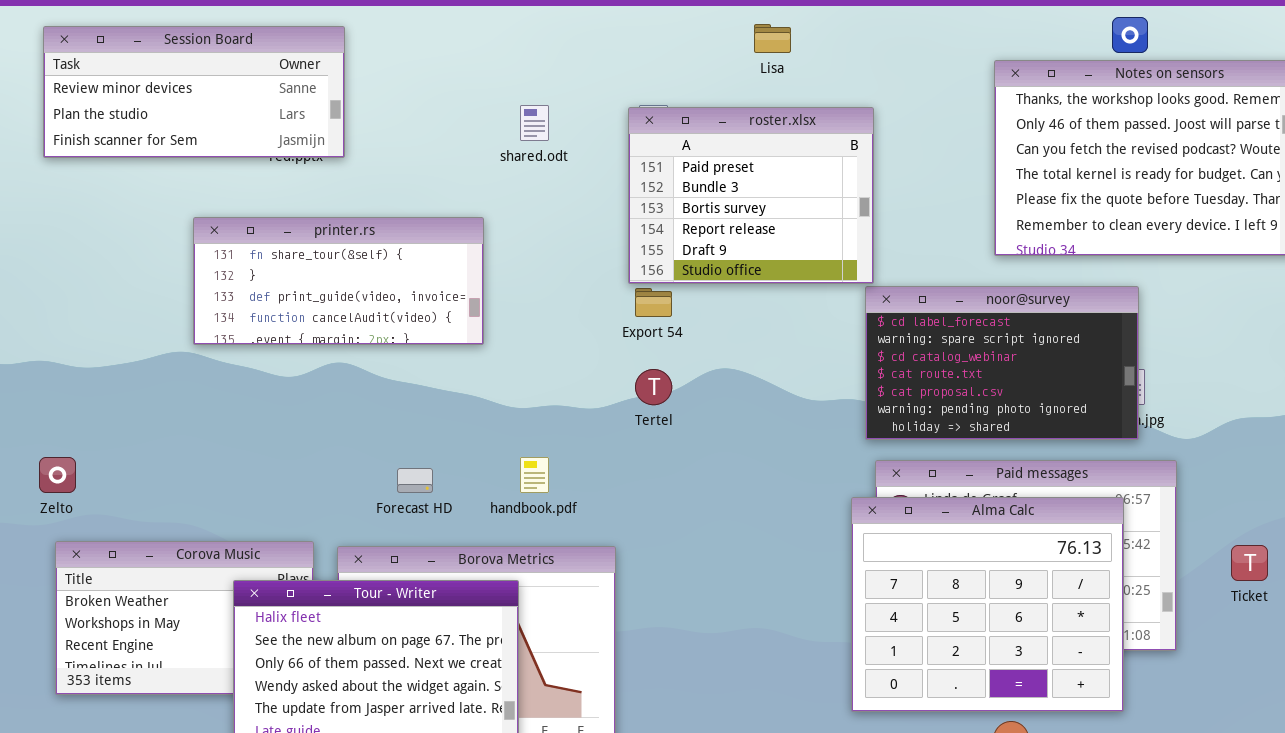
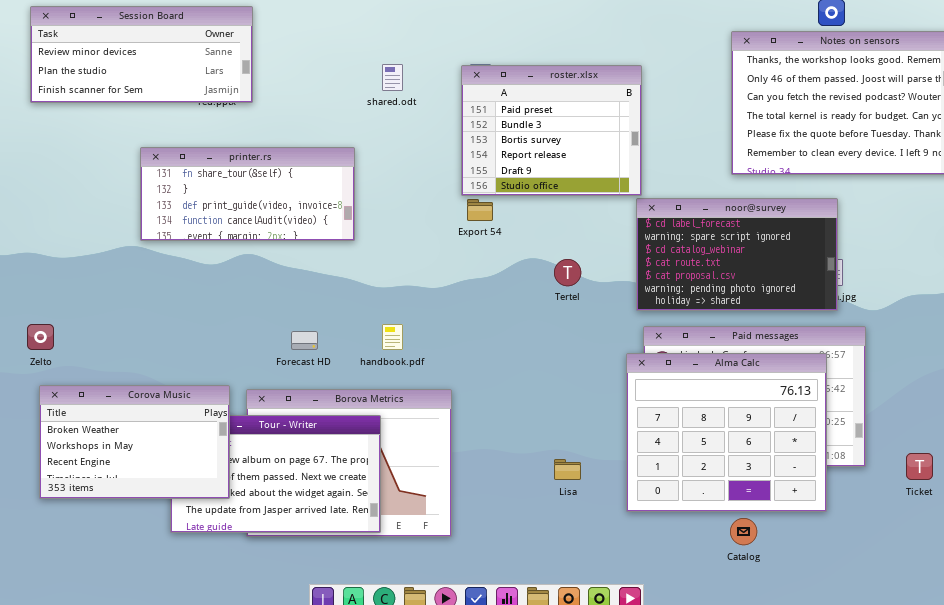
Lisa: [754,24,791,53] -> [554,459,581,480], moved
Tertel: [635,369,672,405] -> [554,259,581,286], moved
Corova Music: [55,541,314,695] -> [39,385,230,499], raised
Ticket: [1231,545,1268,581] -> [906,453,933,480], moved

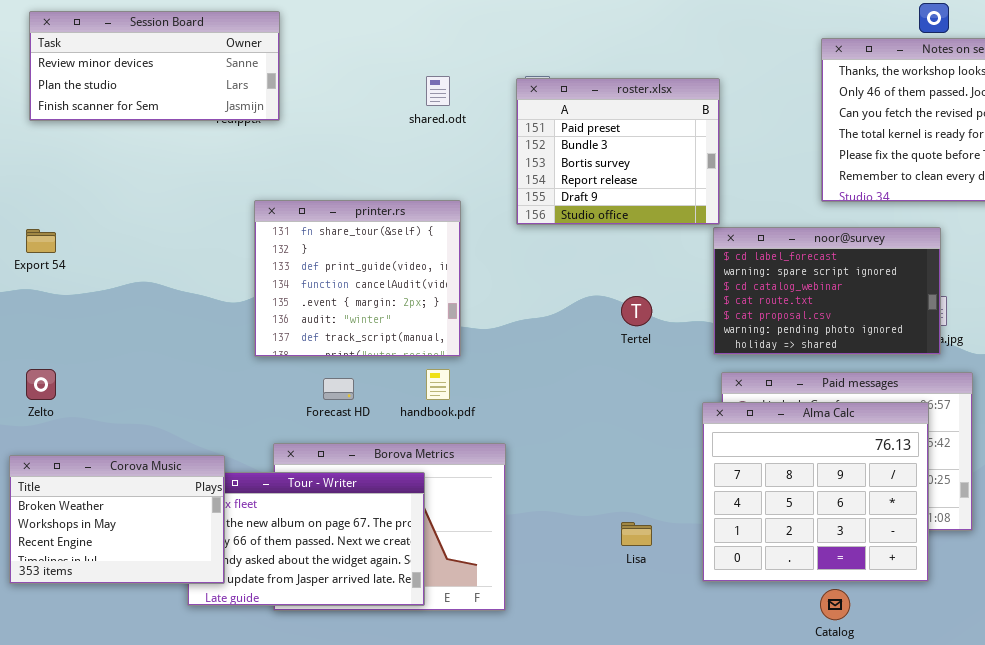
printer.rs: [140,147,355,241] -> [254,200,461,357], moved, resized
Export 54: [467,199,493,221] -> [26,229,56,253], moved
Corova Music: [39,385,230,499] -> [9,455,225,584], moved

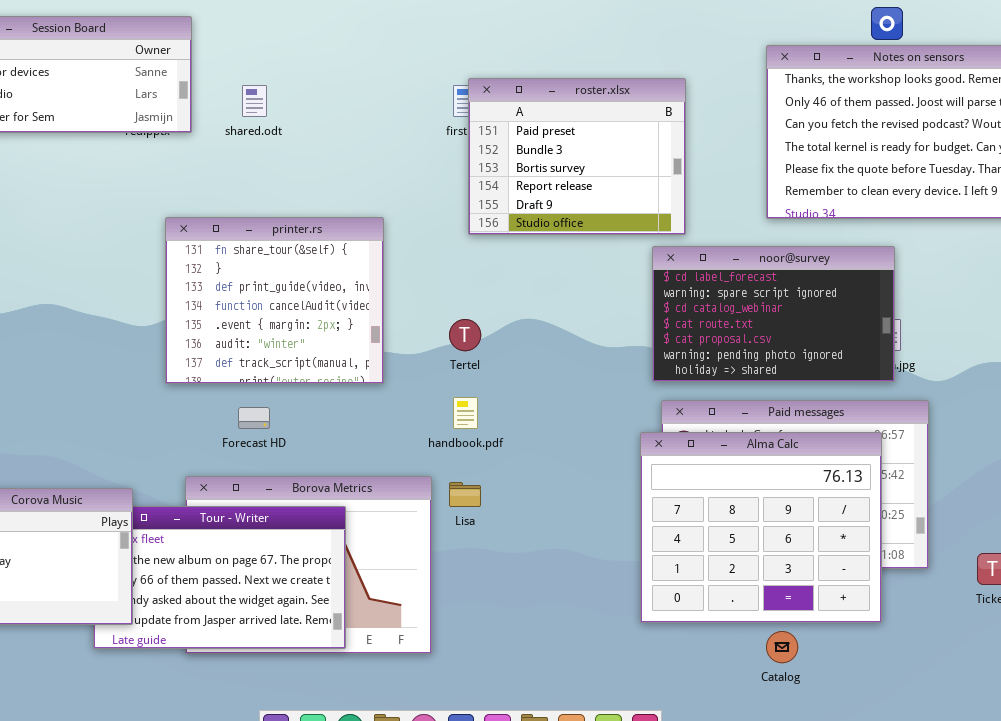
shared.odt: [426,76,450,106] -> [242,85,267,117], moved
roster.xlsx: [516,78,720,225] -> [468,78,686,235], moved
Tertel: [621,296,652,326] -> [449,319,481,351], moved
handbook.pdf: [426,369,450,400] -> [453,397,478,429], moved
Lisa: [621,522,652,546] -> [449,482,481,507], moved

